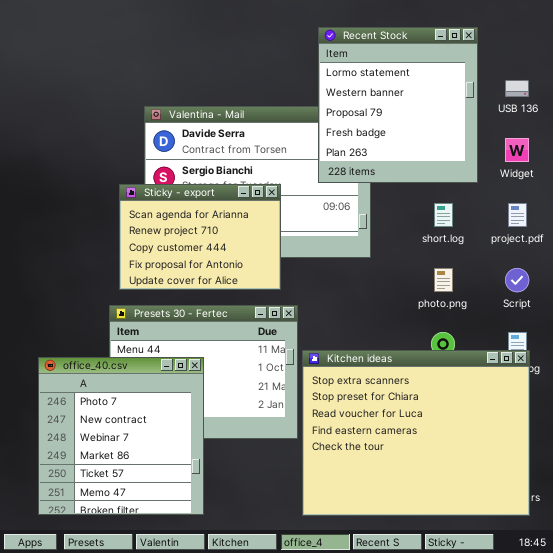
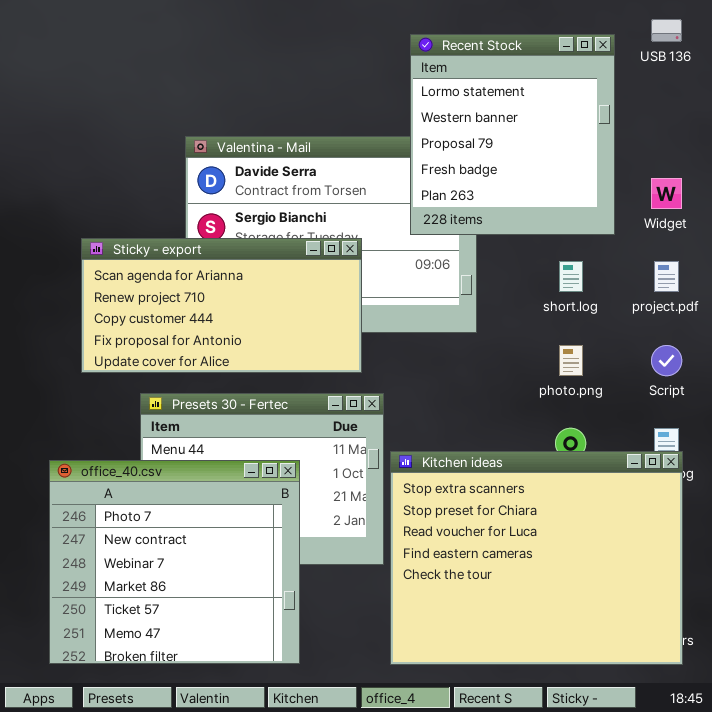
USB 136: [505,80,529,97] -> [651,19,682,42], moved
Sticky - export: [119,184,281,290] -> [81,238,362,373], resized
office_40.csv: [38,357,204,515] -> [49,460,300,664], resized

